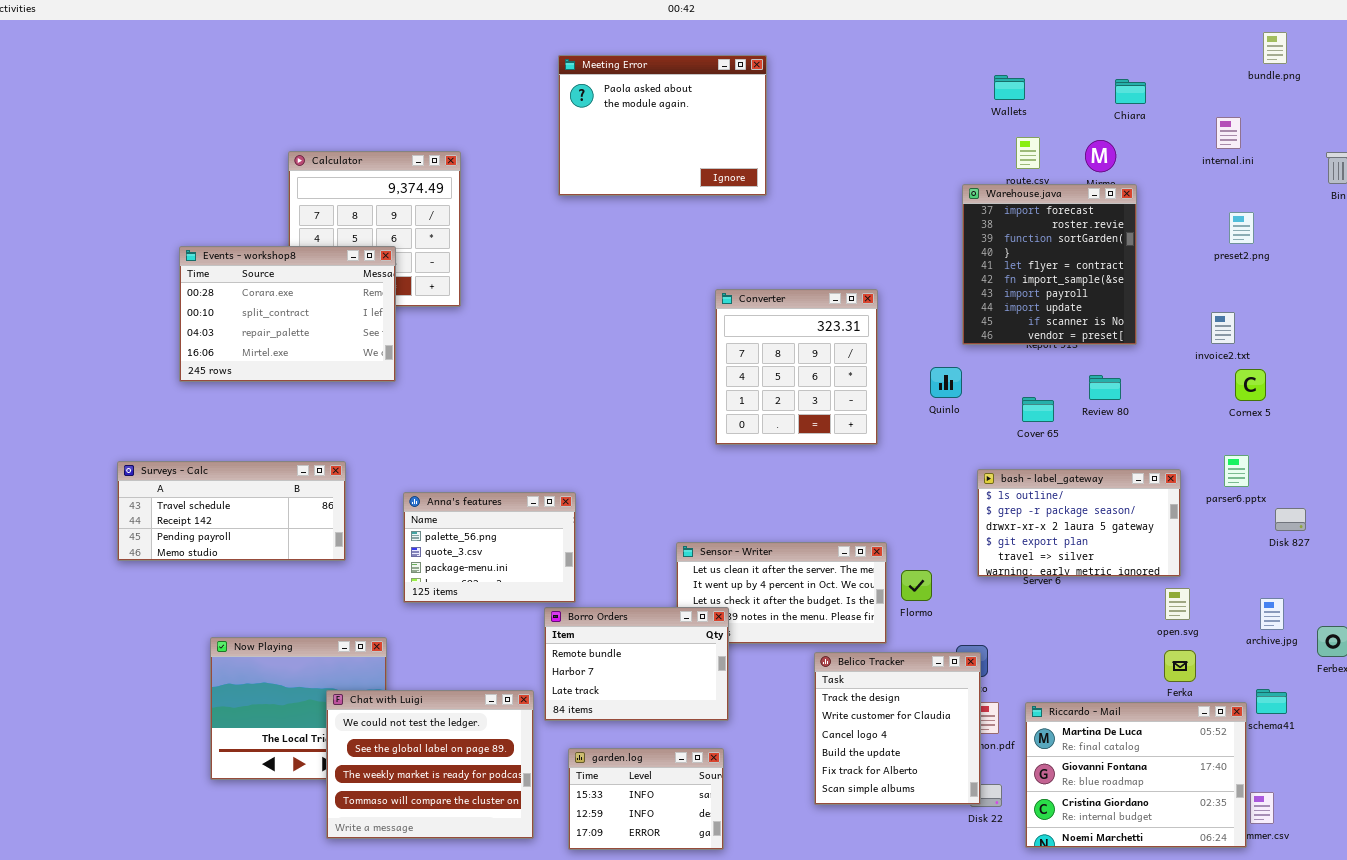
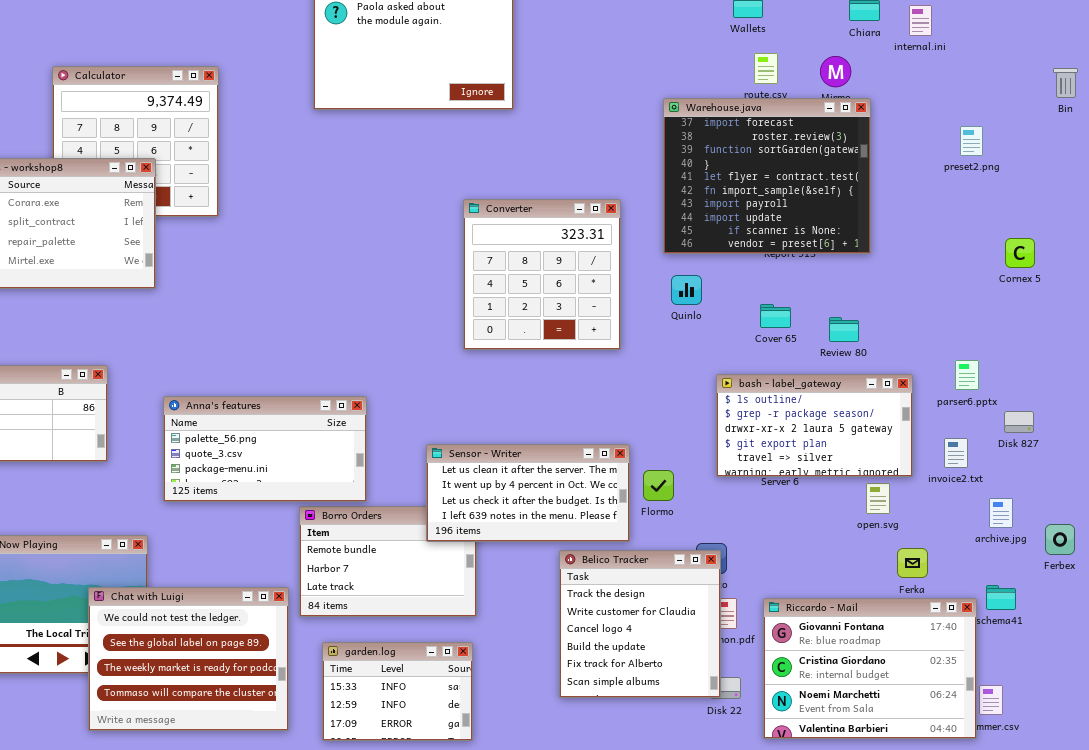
internal.ini: [1216,117,1241,149] -> [909,5,932,36], moved
Warehouse.java: [962,184,1137,345] -> [663,98,871,254], resized
invoice2.txt: [1211,312,1235,344] -> [944,438,968,468], moved
Cornex 5: [1235,369,1266,401] -> [1005,238,1035,268], moved
Review 80: [1089,375,1121,400] -> [829,317,859,342], moved
Anna's features: [403,492,576,603] -> [163,396,367,502], resized
Sensor - Writer: [676,542,887,644] -> [426,444,630,542], raised
open.svg: [1165,588,1190,620] -> [866,483,890,514], moved
Riccardo - Mail: [1025,702,1247,848] -> [763,598,977,739], scrolled down 1 row

